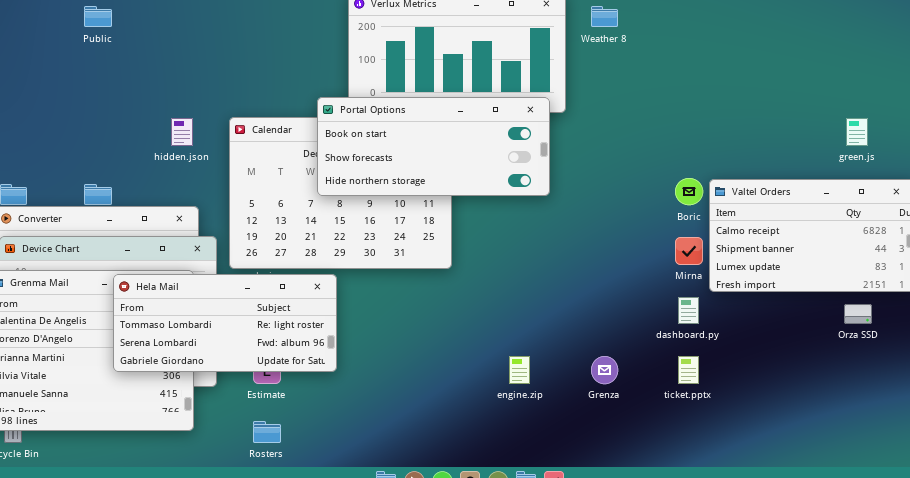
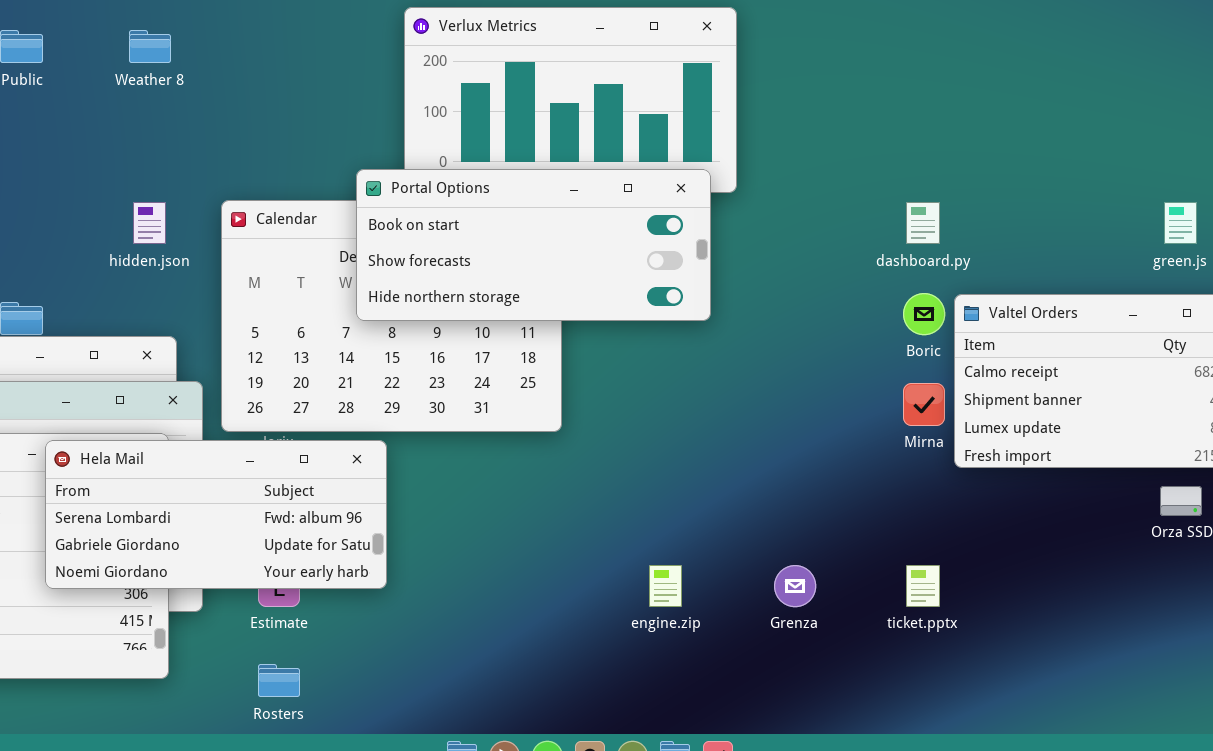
Weather 8: [591,6,618,27] -> [129,30,171,63], moved
Hela Mail: [113,274,337,372] -> [45,440,387,589], scrolled down 1 row
dashboard.py: [678,297,699,324] -> [906,202,940,244], moved

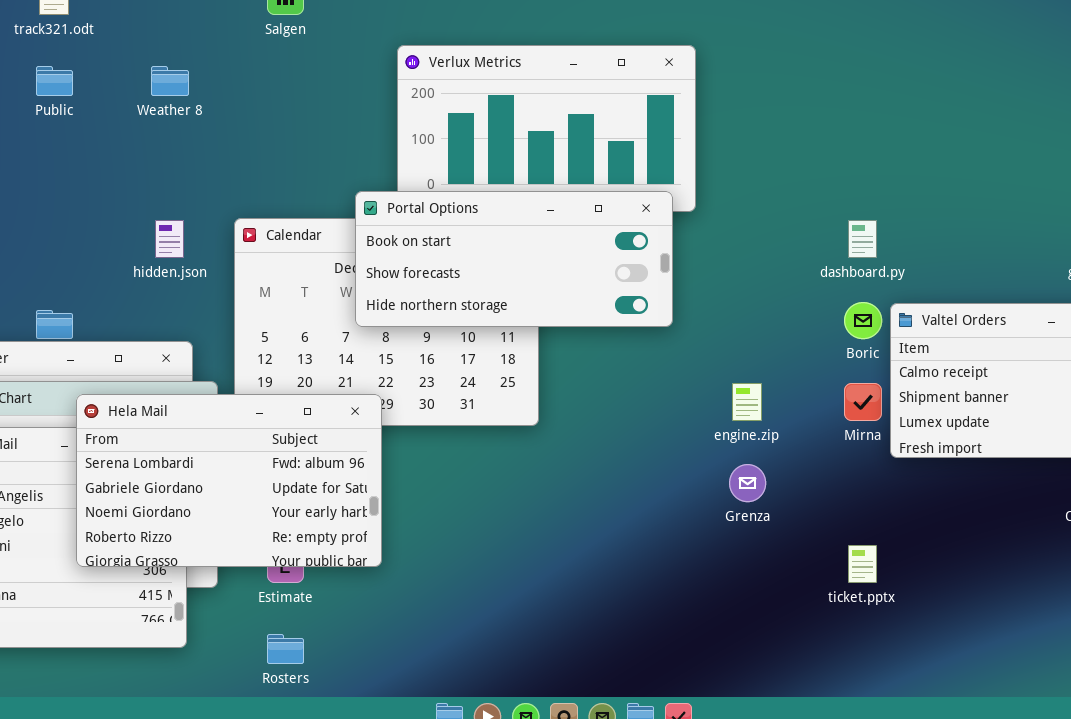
Hela Mail: [45,440,387,589] -> [76,394,382,567], resized
engine.zip: [649,565,682,607] -> [732,383,762,421], moved
Grenza: [774,565,816,607] -> [729,464,766,502], moved

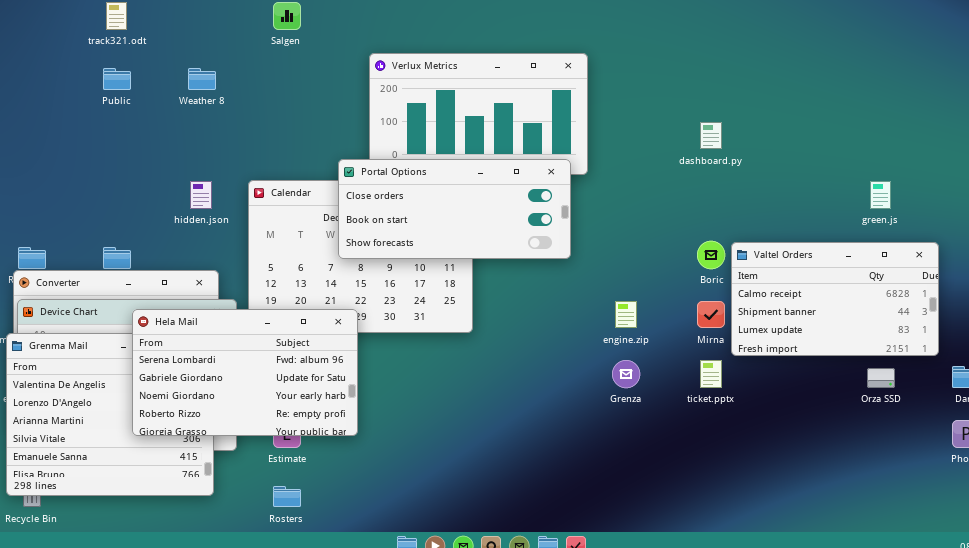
Portal Options: [355,191,673,327] -> [338,159,571,259], scrolled up 1 row
dashboard.py: [848,220,877,258] -> [700,122,722,149], moved
ticket.pptx: [848,545,877,583] -> [700,360,722,388], moved

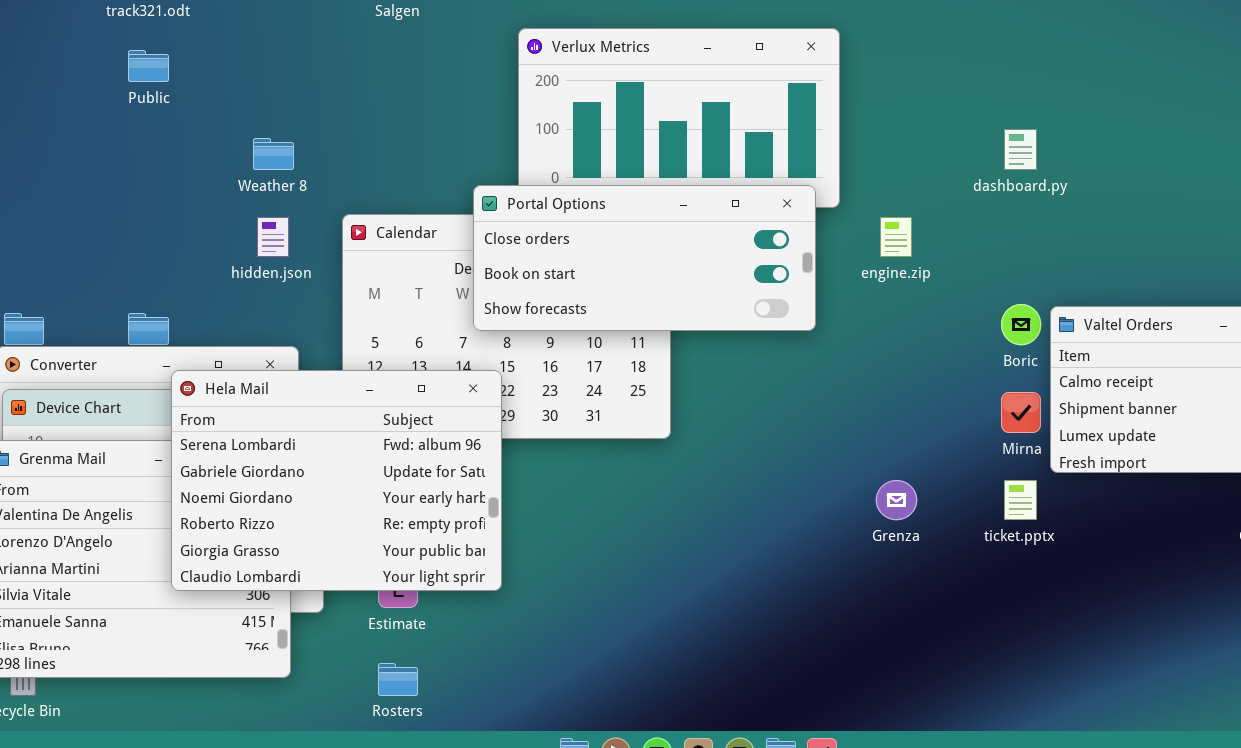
Weather 8: [188,68,216,90] -> [253,138,294,170], moved
engine.zip: [615,301,637,328] -> [880,217,912,257], moved
Hela Mail: [132,309,358,436] -> [171,370,502,591], resized

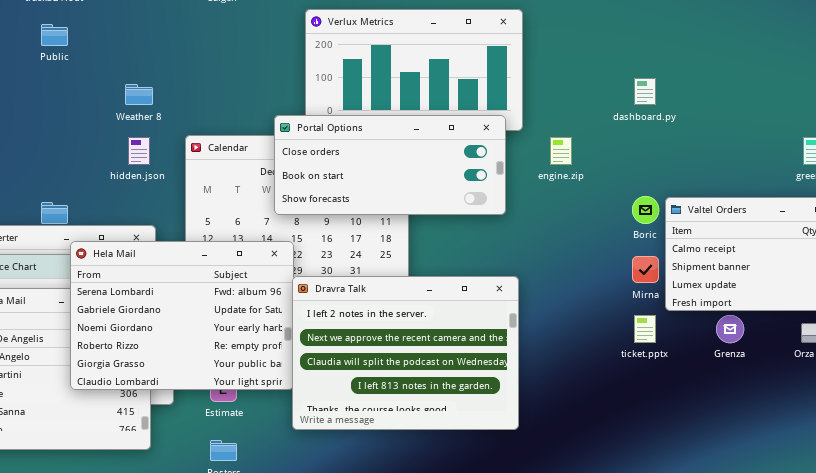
Dravra Talk: none -> [292,276,519,430], opened
Grenza: [876,480,917,520] -> [716,315,744,343], moved

